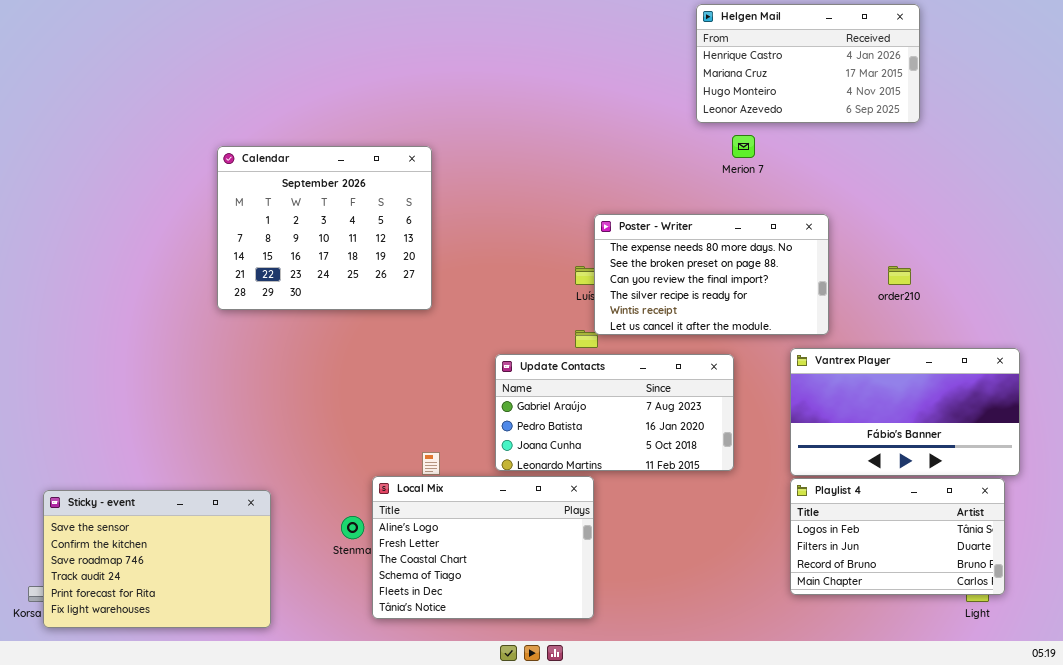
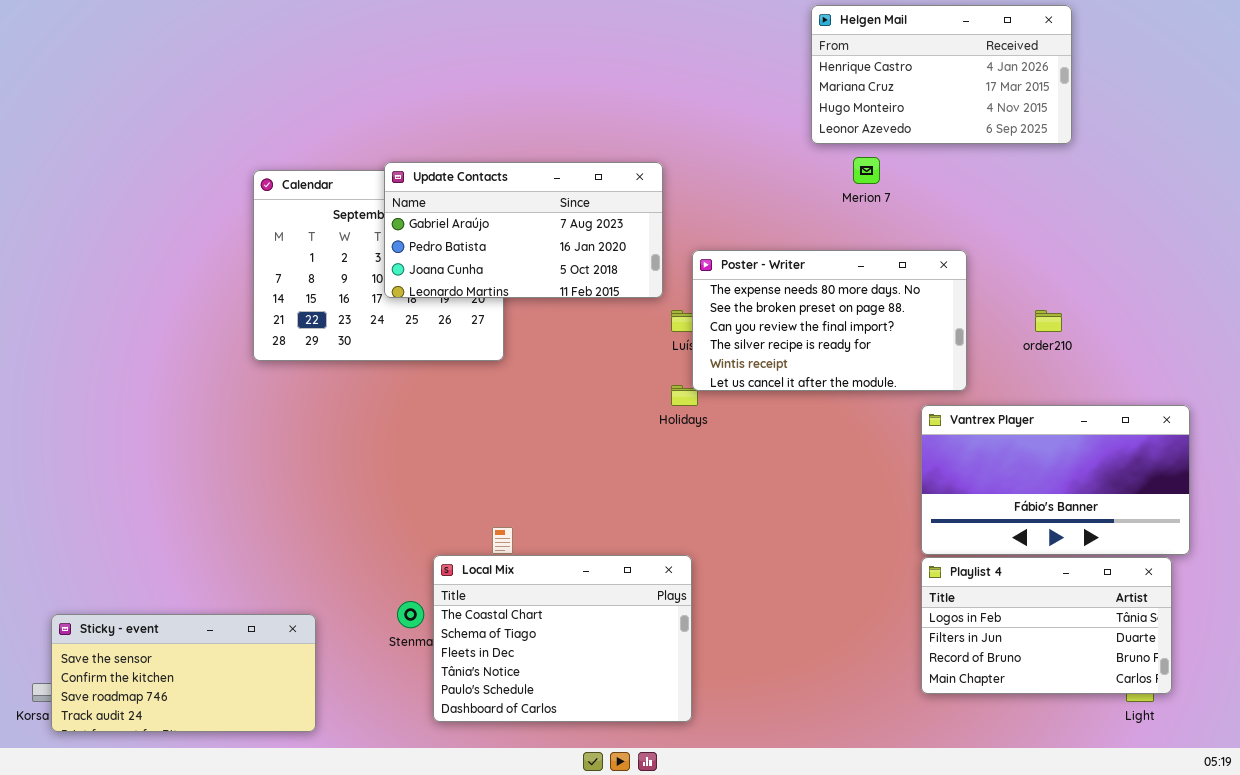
Update Contacts: [495,354,734,471] -> [384,162,663,298], moved
Local Mix: [372,476,594,619] -> [433,555,692,722], scrolled down 2 rows
Sticky - event: [43,490,271,628] -> [51,614,316,732], resized

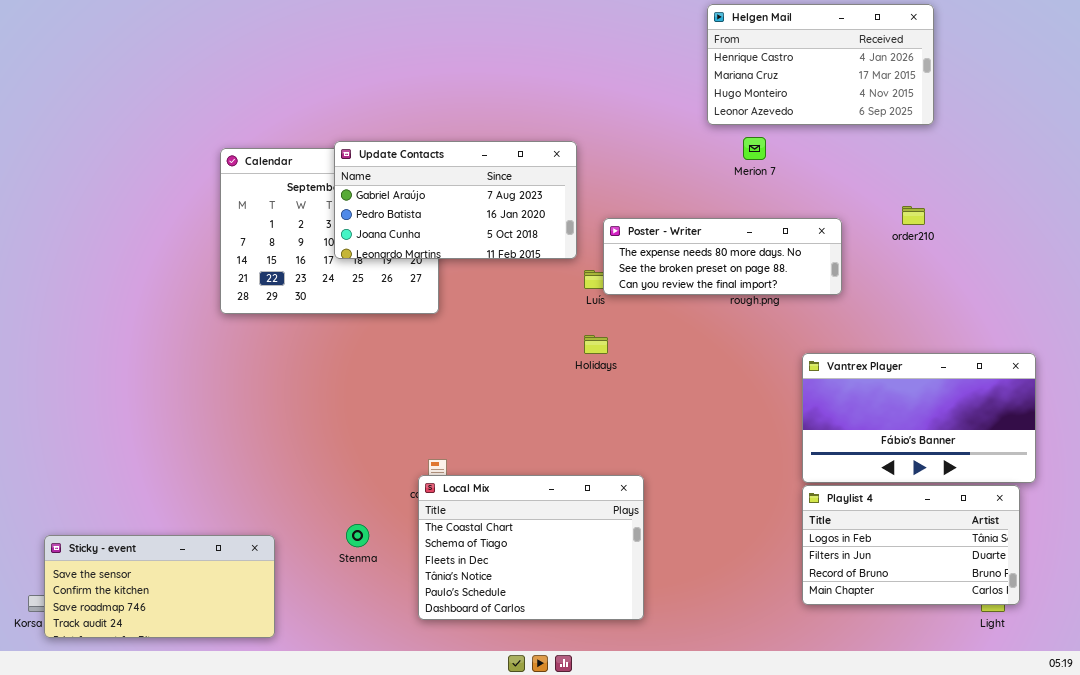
Poster - Writer: [692,250,967,391] -> [603,218,842,295], resized
order210: [1035,310,1062,332] -> [902,206,925,225], moved
Local Mix: [433,555,692,722] -> [418,475,644,620], moved

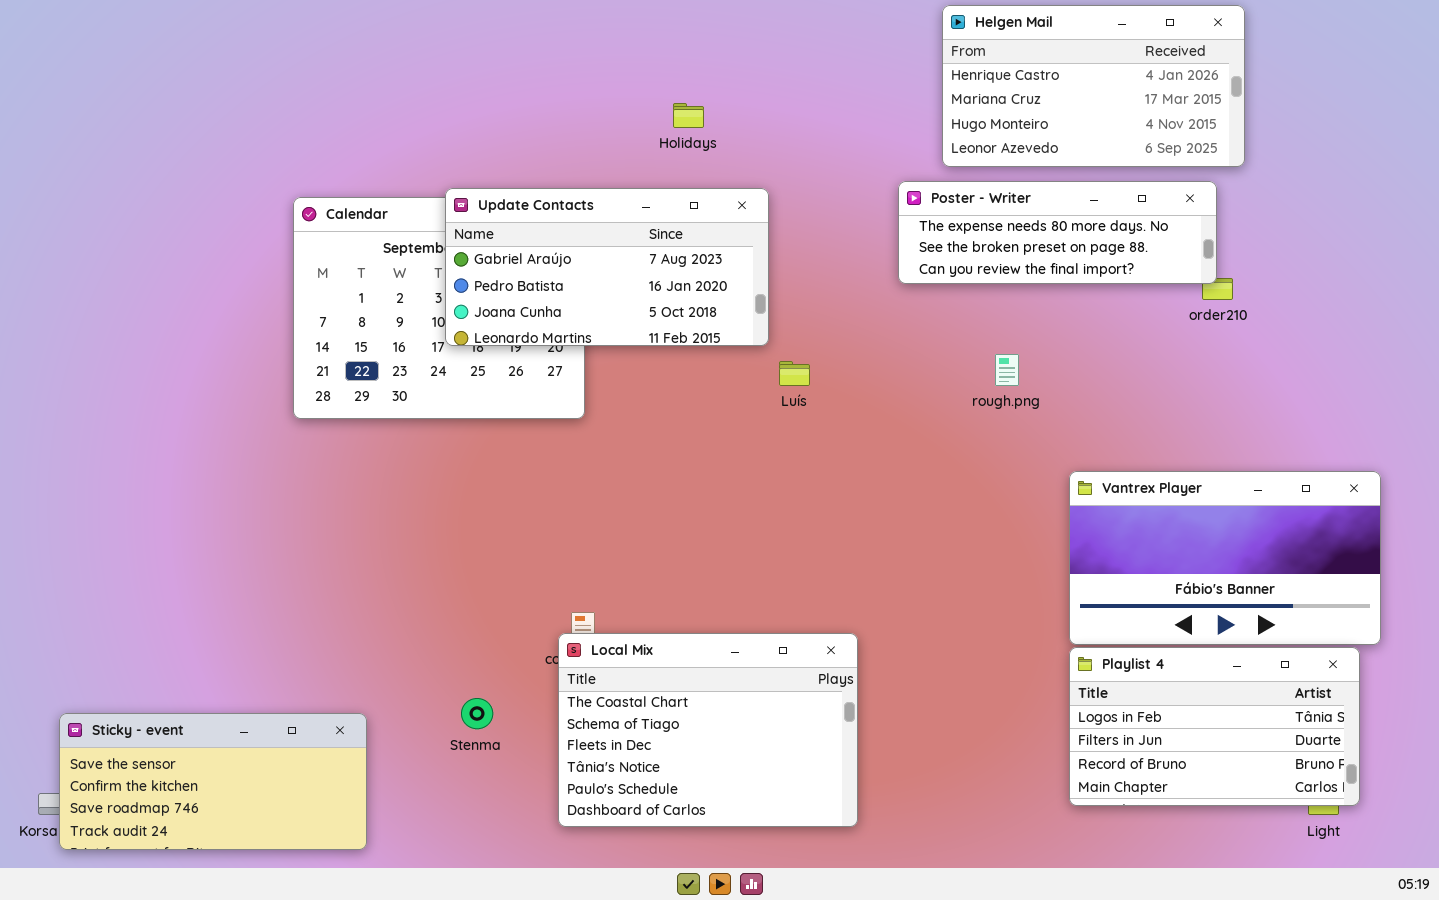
Poster - Writer: [603,218,842,295] -> [898,181,1217,284], moved
Holidays: [584,335,608,354] -> [673,103,704,128], moved

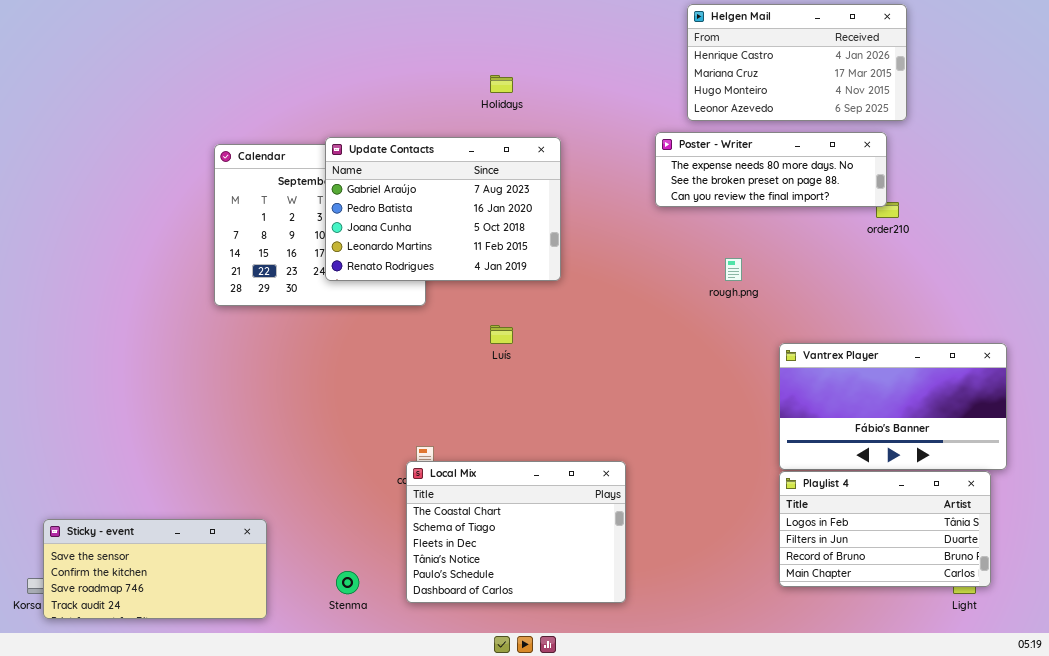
Update Contacts: [445,188,769,346] -> [325,137,561,281], resized
Luís: [779,361,810,386] -> [490,325,513,344], moved
Stenma: [461,698,493,729] -> [336,571,359,594], moved

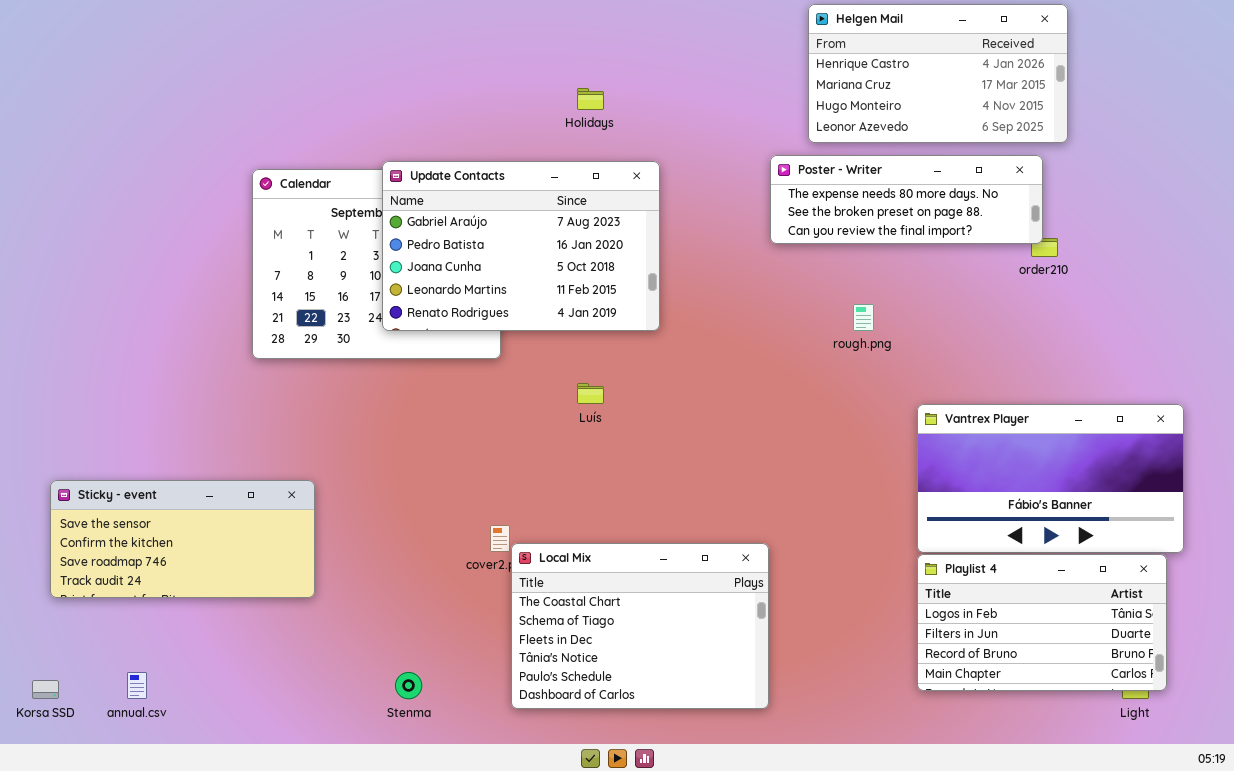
Local Mix: [406,461,626,603] -> [511,543,769,709], moved
Sticky - event: [43,519,267,619] -> [50,480,315,598], moved

